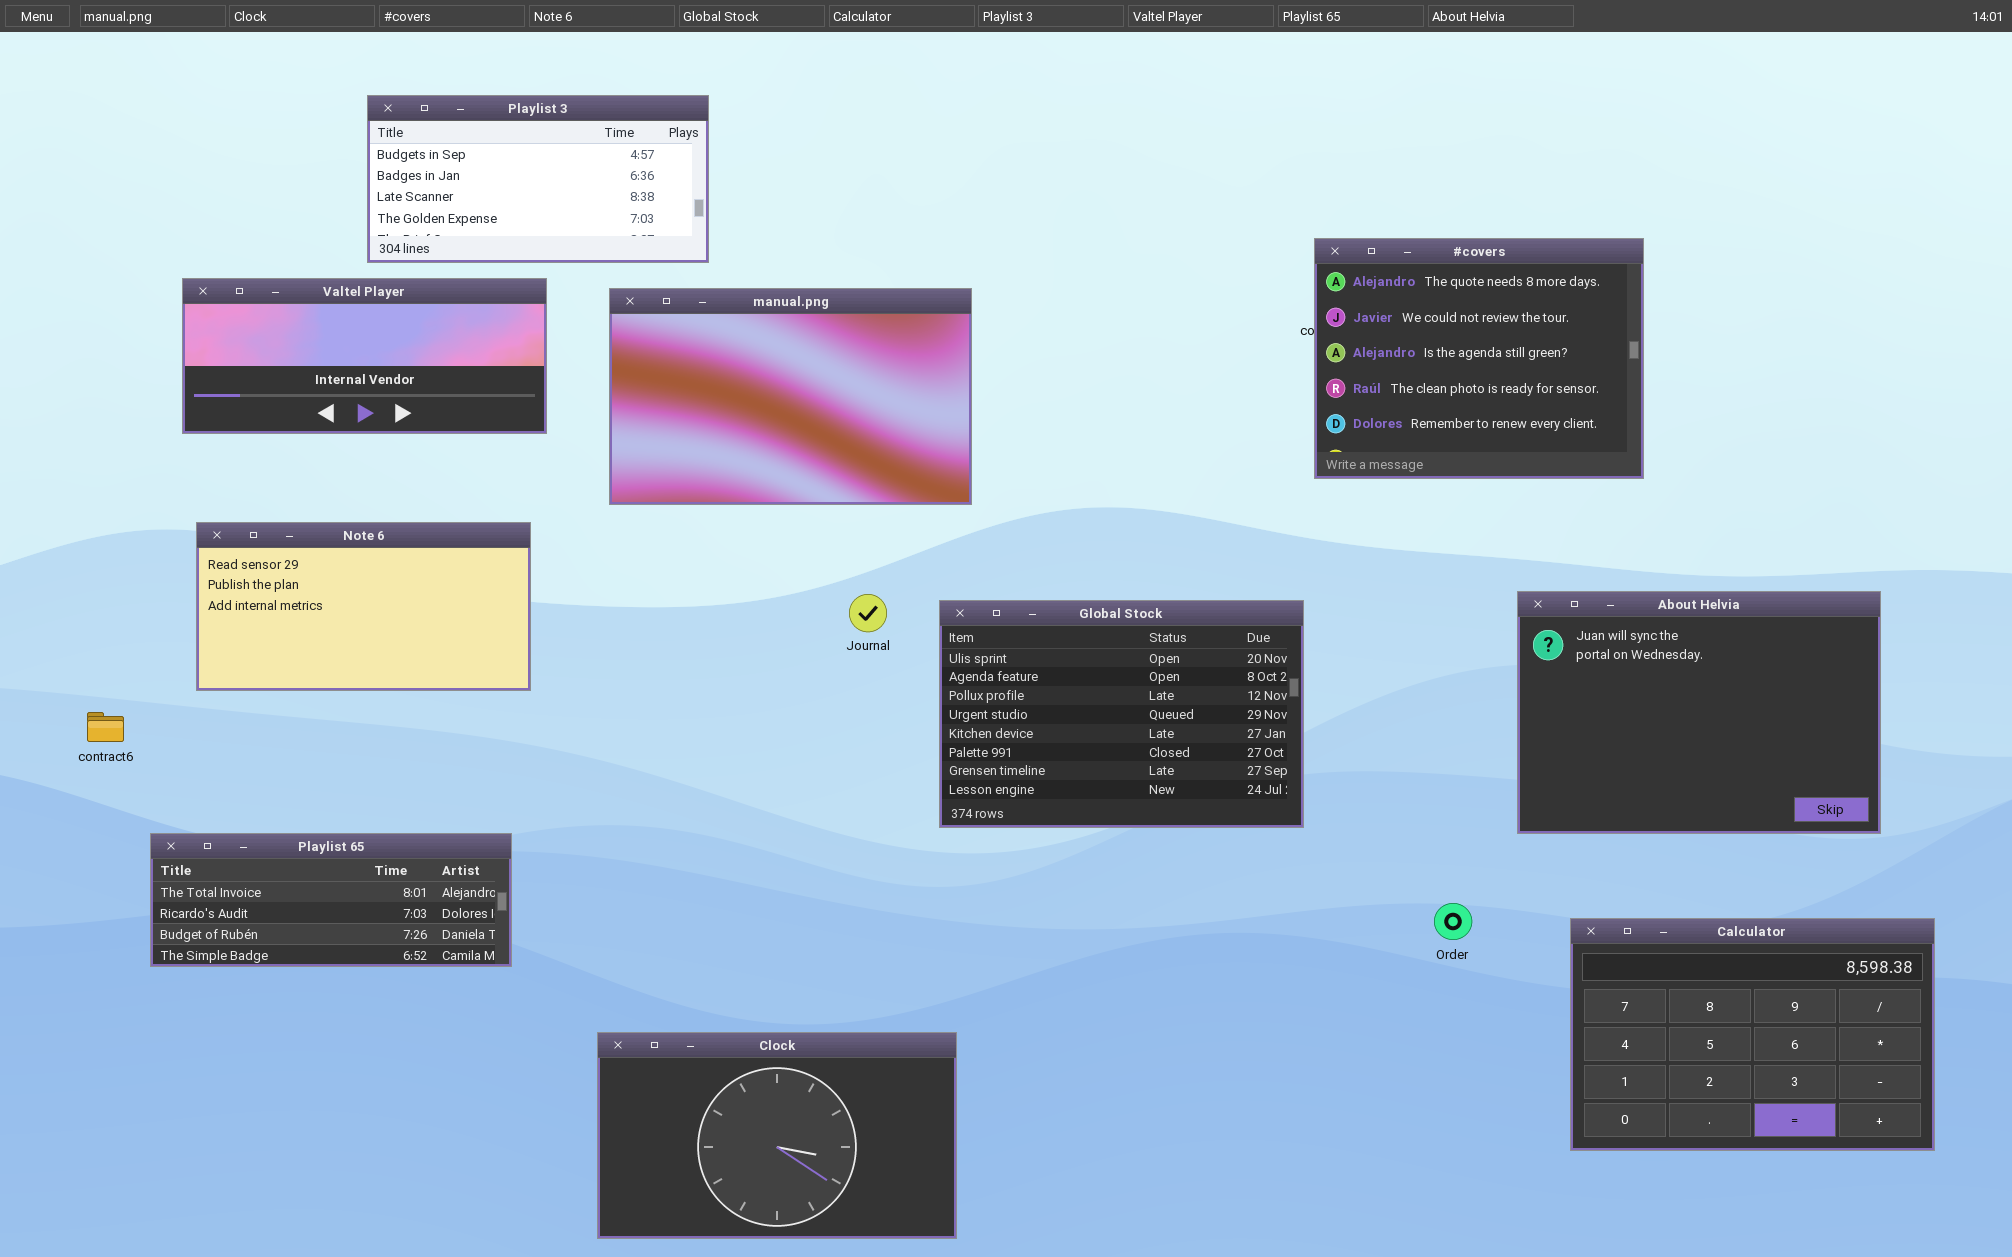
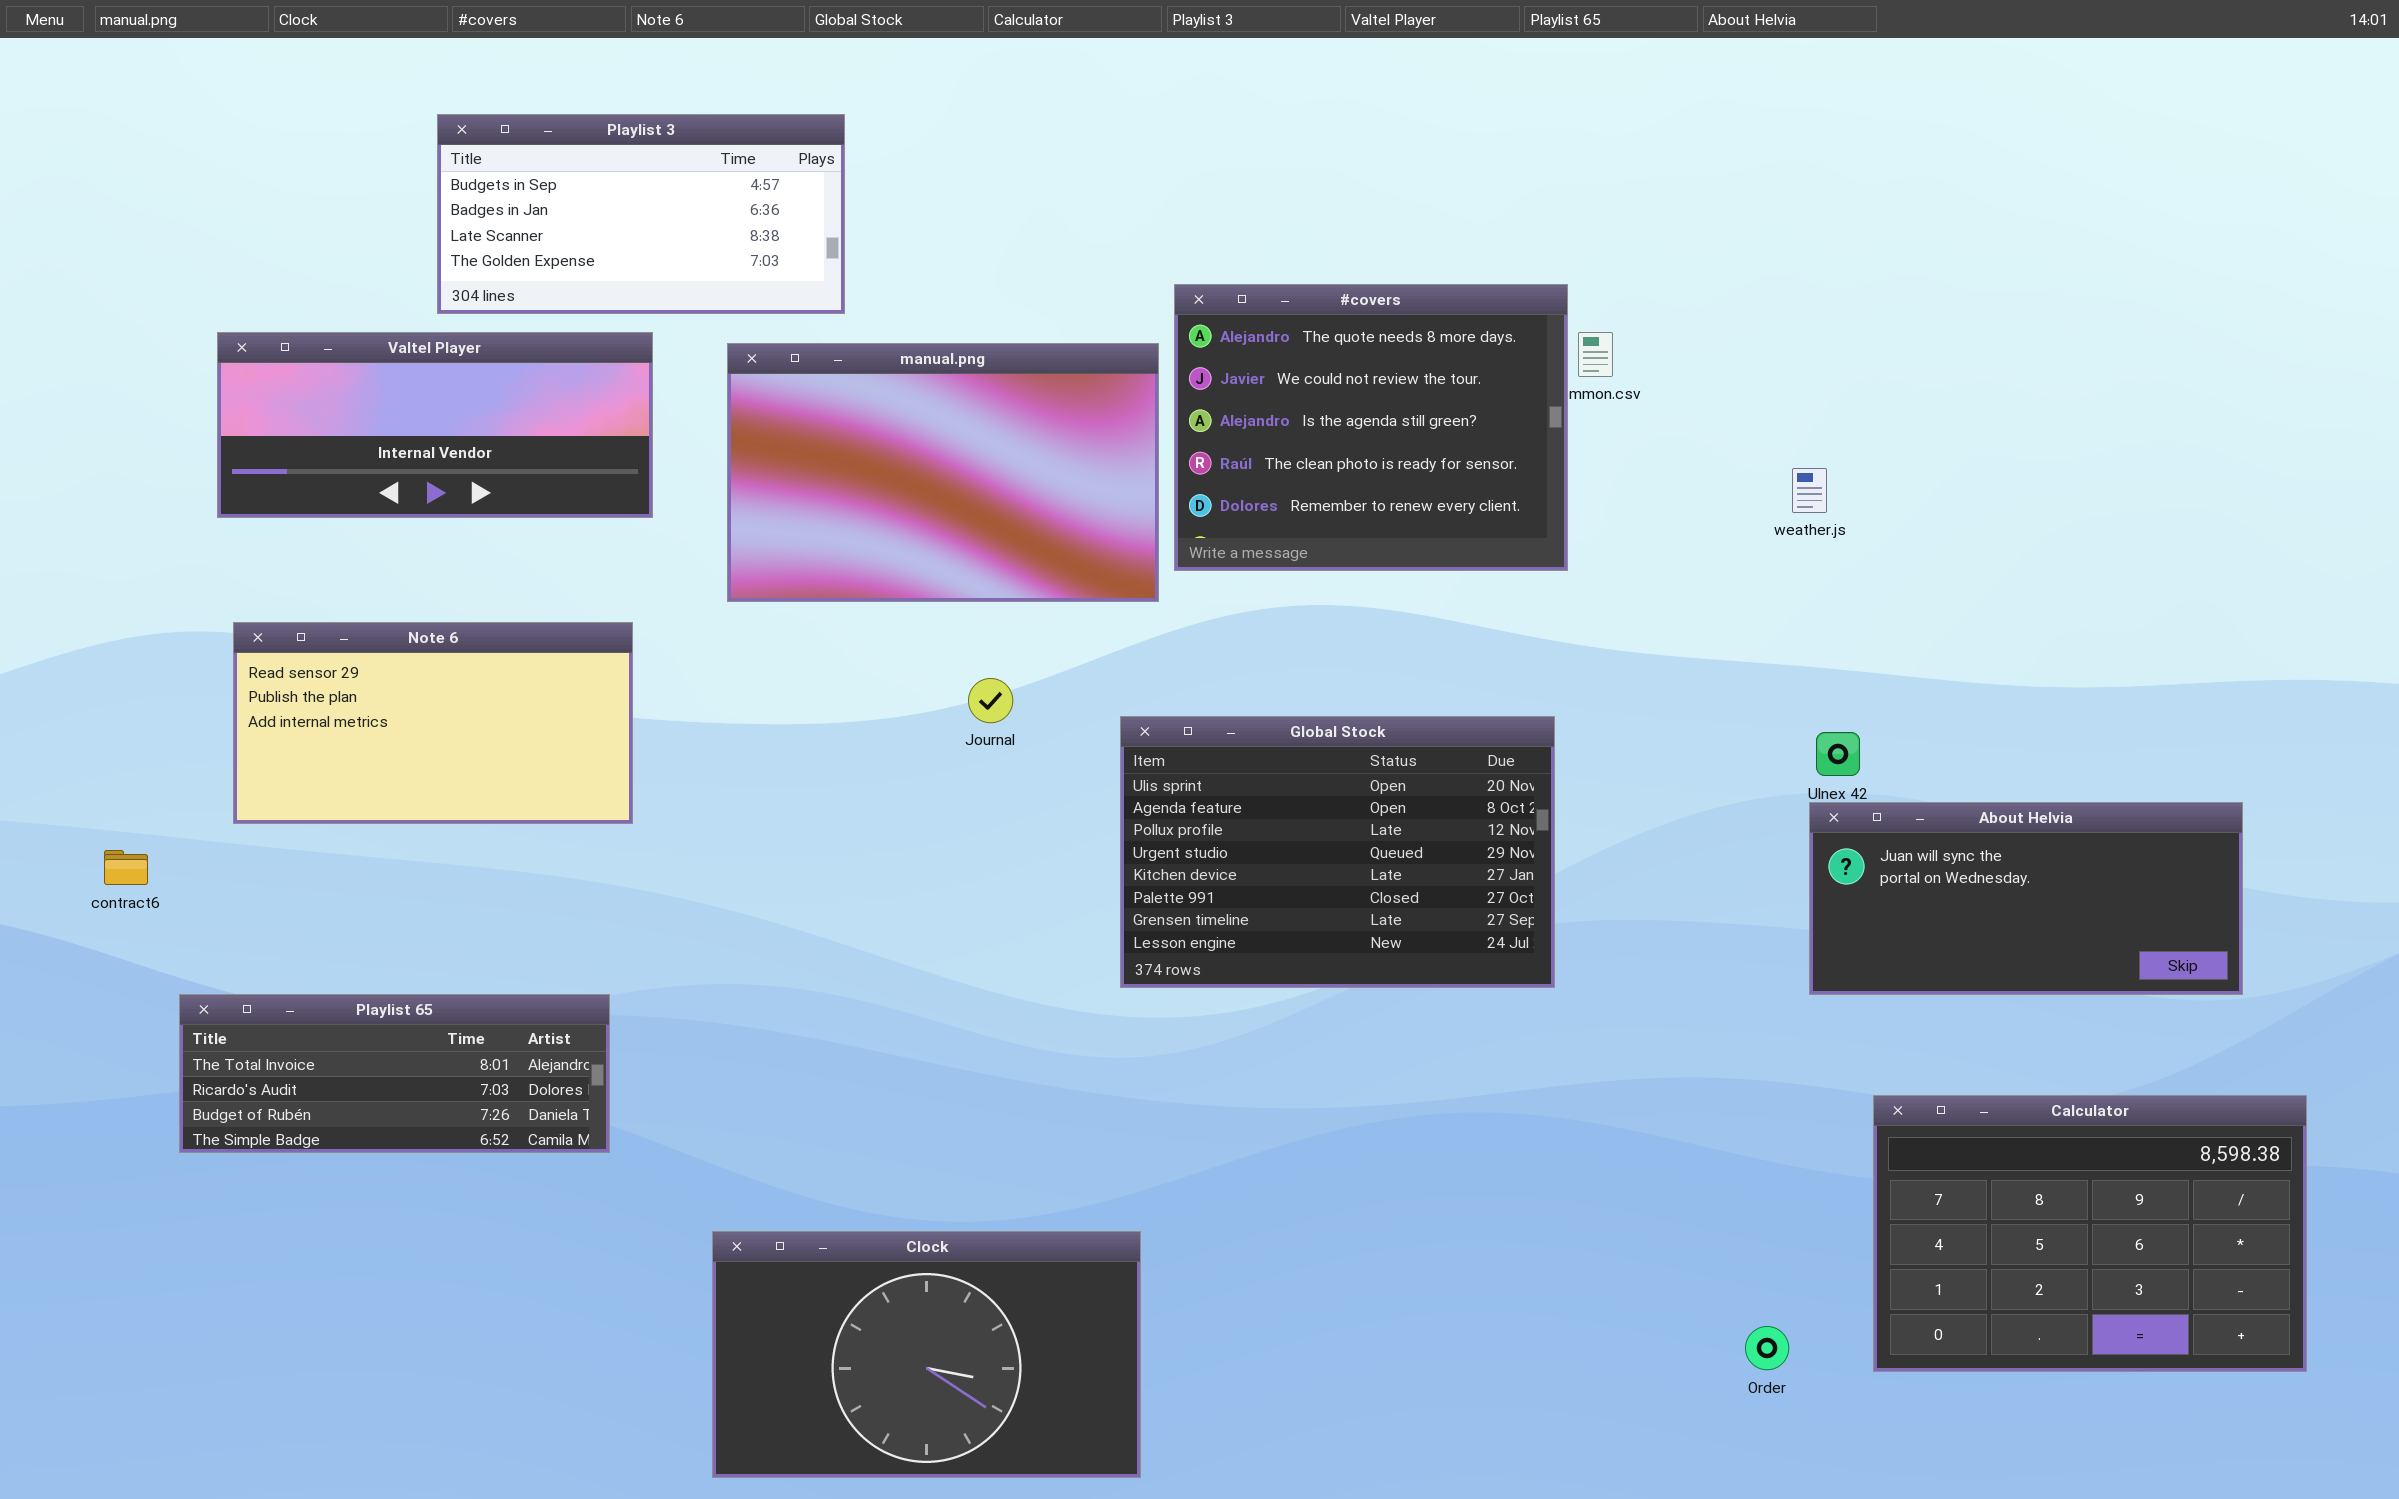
#covers: [1314,238,1644,479] -> [1174,284,1568,571], moved
About Helvia: [1517,591,1881,834] -> [1809,802,2243,995], resized
Journal: [849,594,887,632] -> [968,678,1013,723], moved
Order: [1434,903,1472,940] -> [1745,1326,1789,1370], moved

